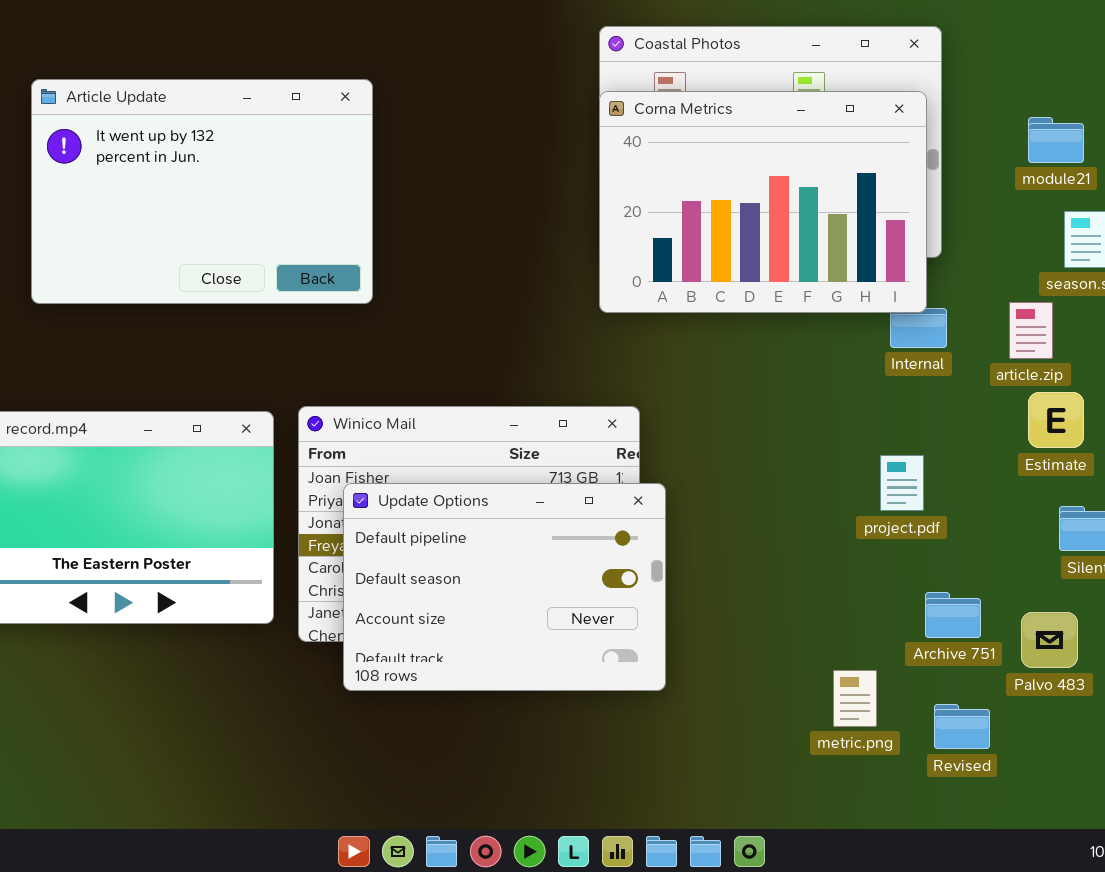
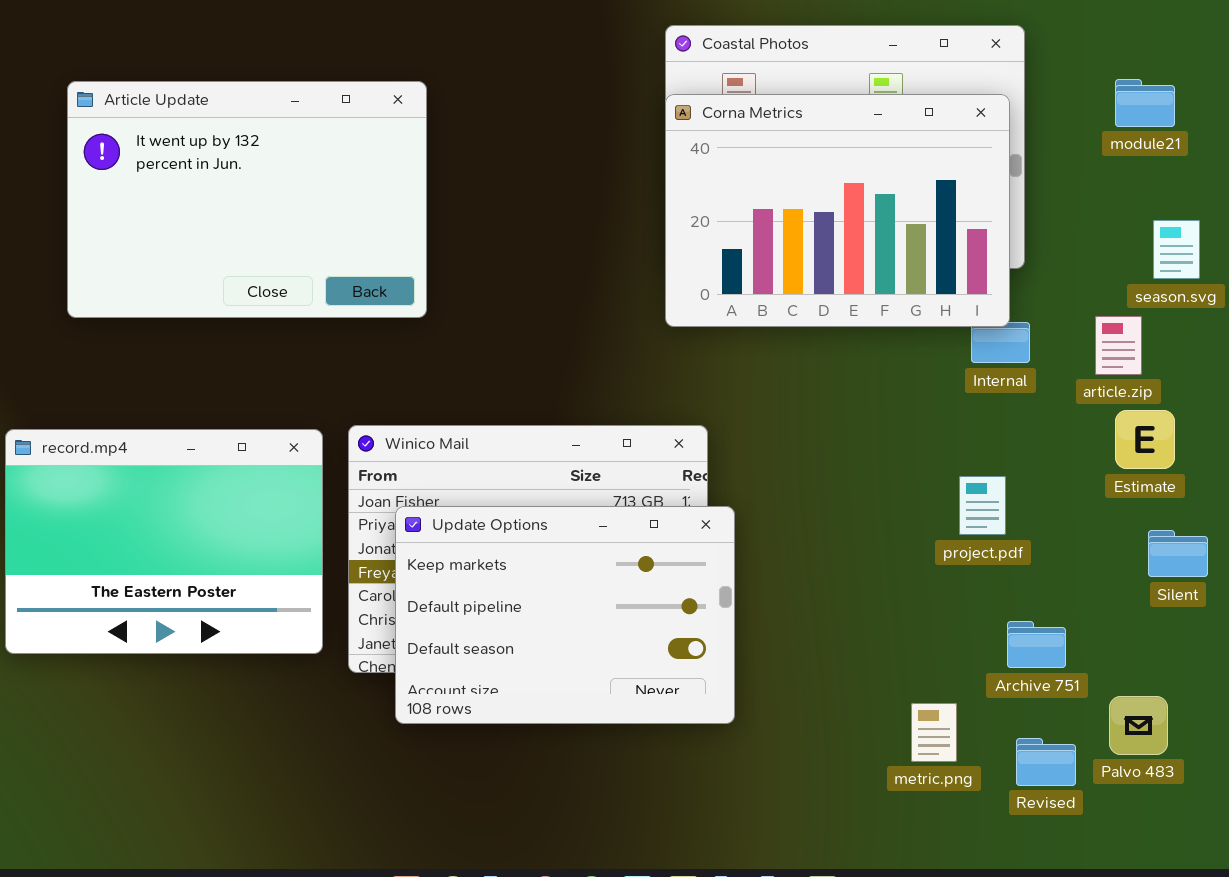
module21: [1028,117,1084,163] -> [1115,79,1175,127], moved
Update Options: [343,483,666,691] -> [395,506,735,724], scrolled up 1 row
Palvo 483: [1021,612,1078,668] -> [1109,696,1168,755], moved

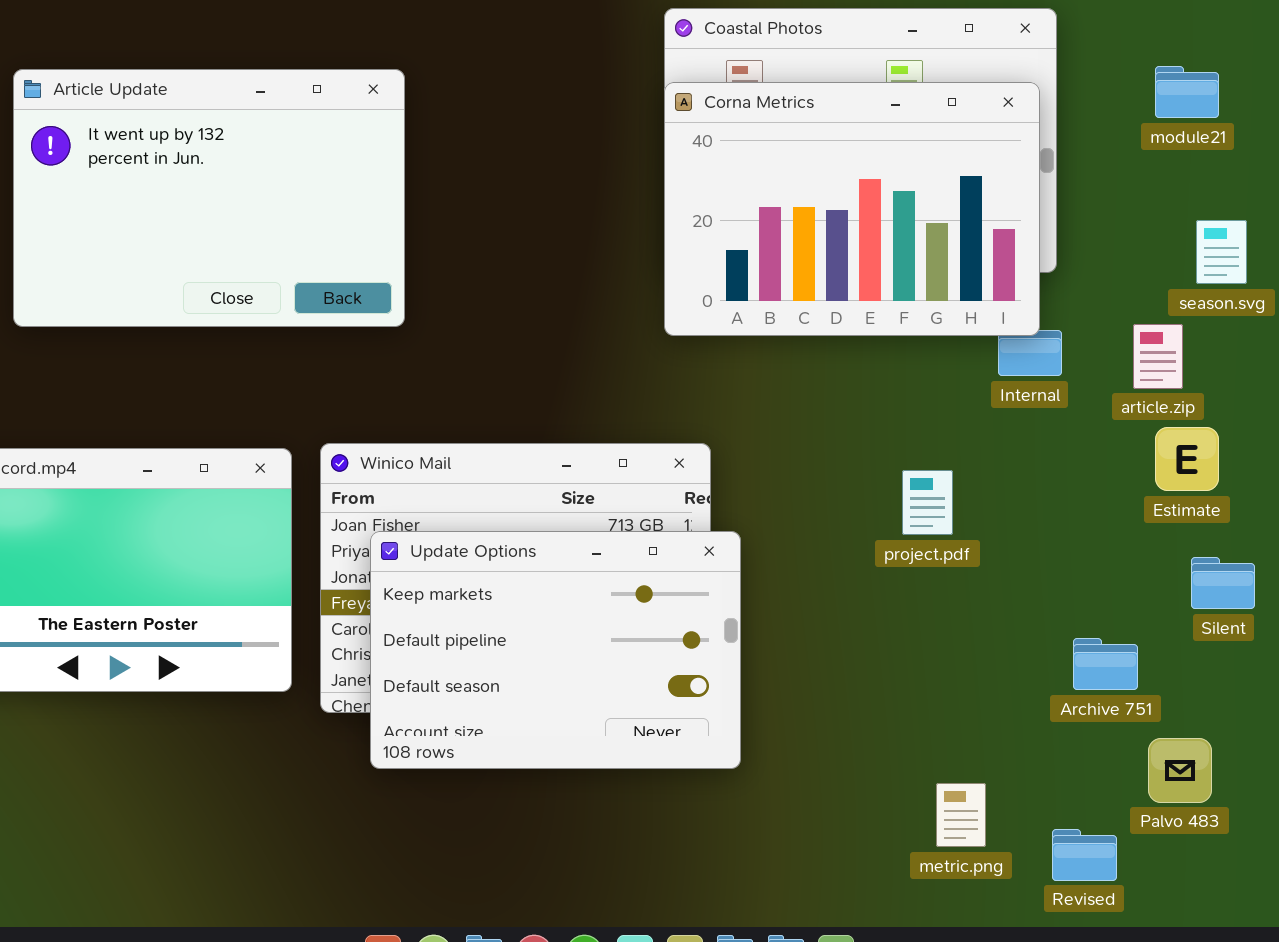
project.pdf: [959,476,1006,535] -> [902,470,953,535], moved
Archive 751: [1007,621,1066,668] -> [1073,638,1138,690], moved
metric.png: [911,703,957,762] -> [936,783,986,847], moved
Revised: [1016,738,1076,786] -> [1052,829,1117,881], moved

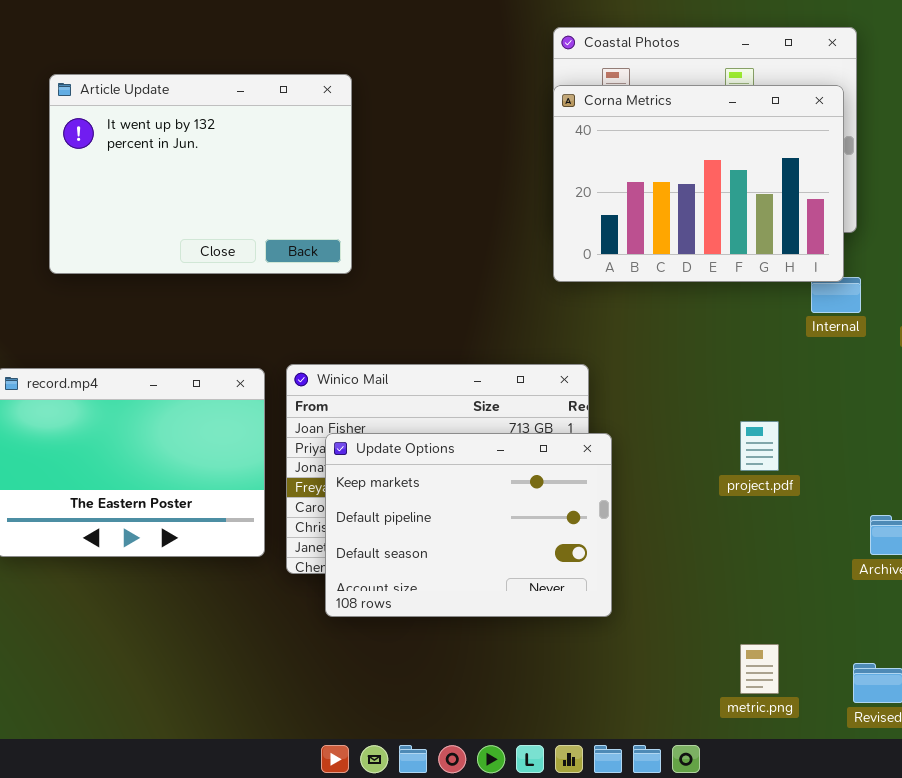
project.pdf: [902,470,953,535] -> [740,421,779,471], moved
metric.png: [936,783,986,847] -> [740,644,779,694], moved

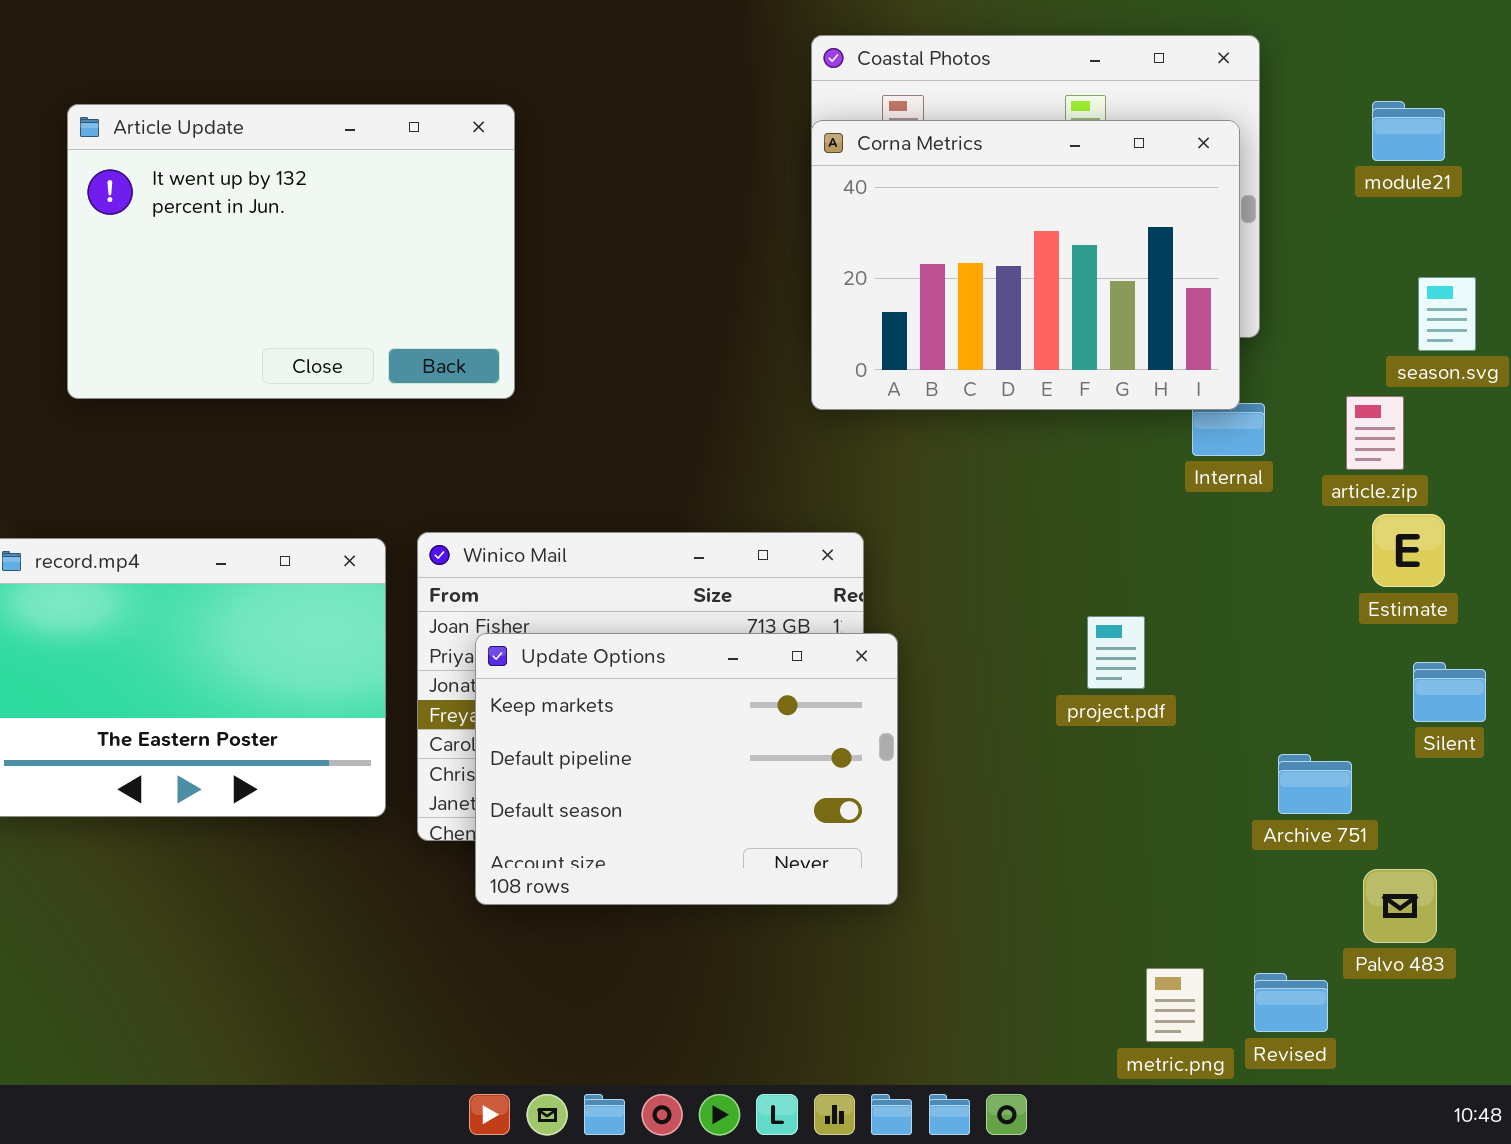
metric.png: [740,644,779,694] -> [1146,968,1204,1042], moved

